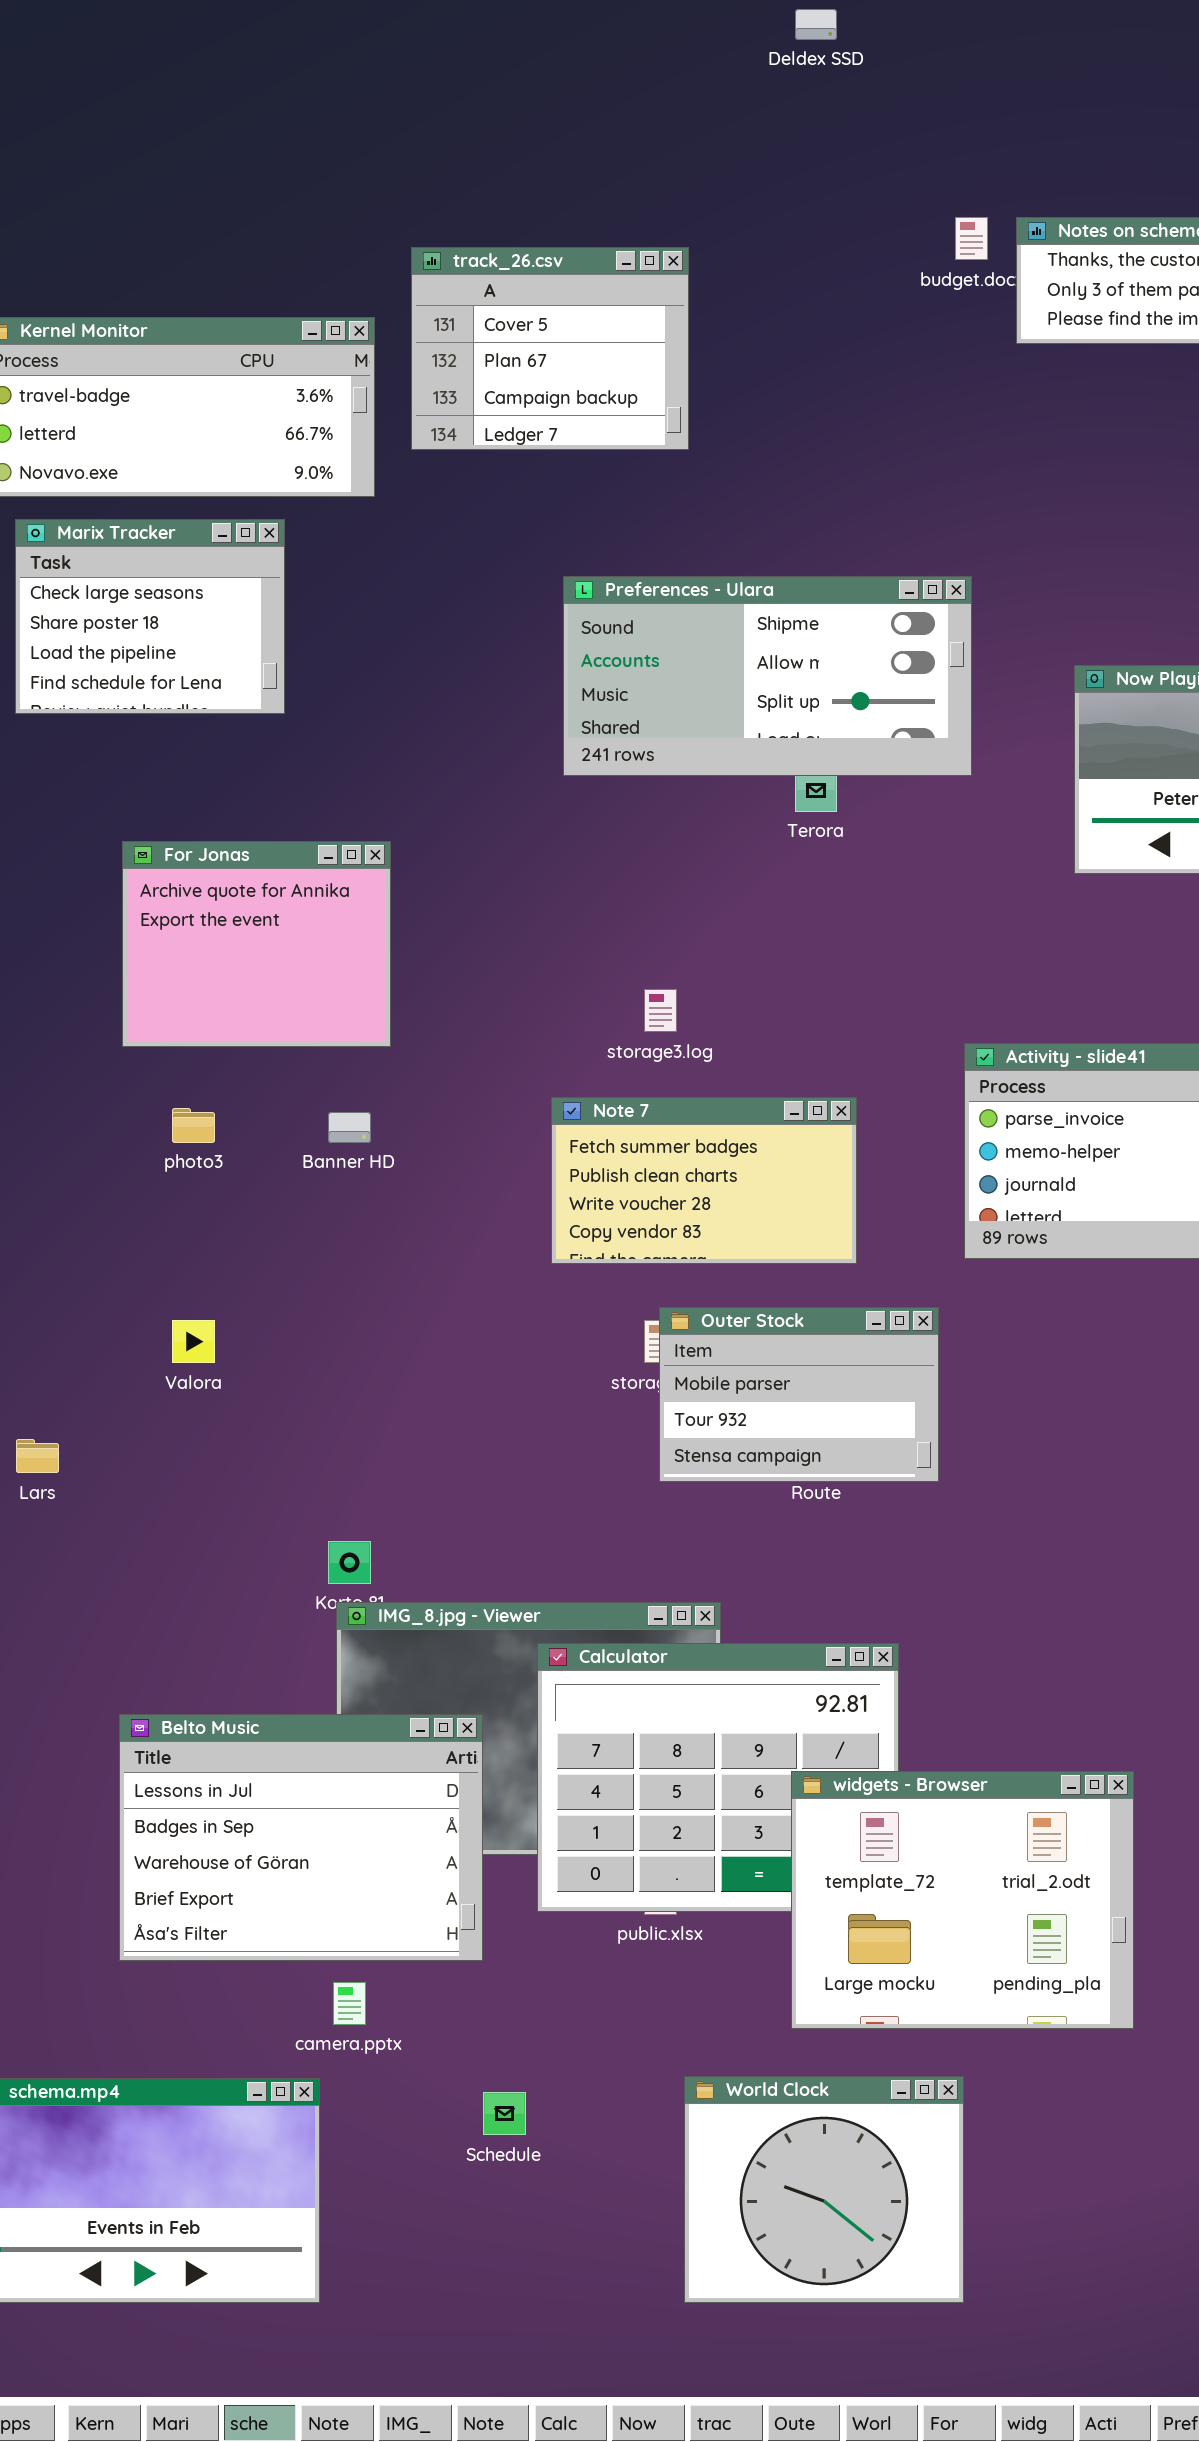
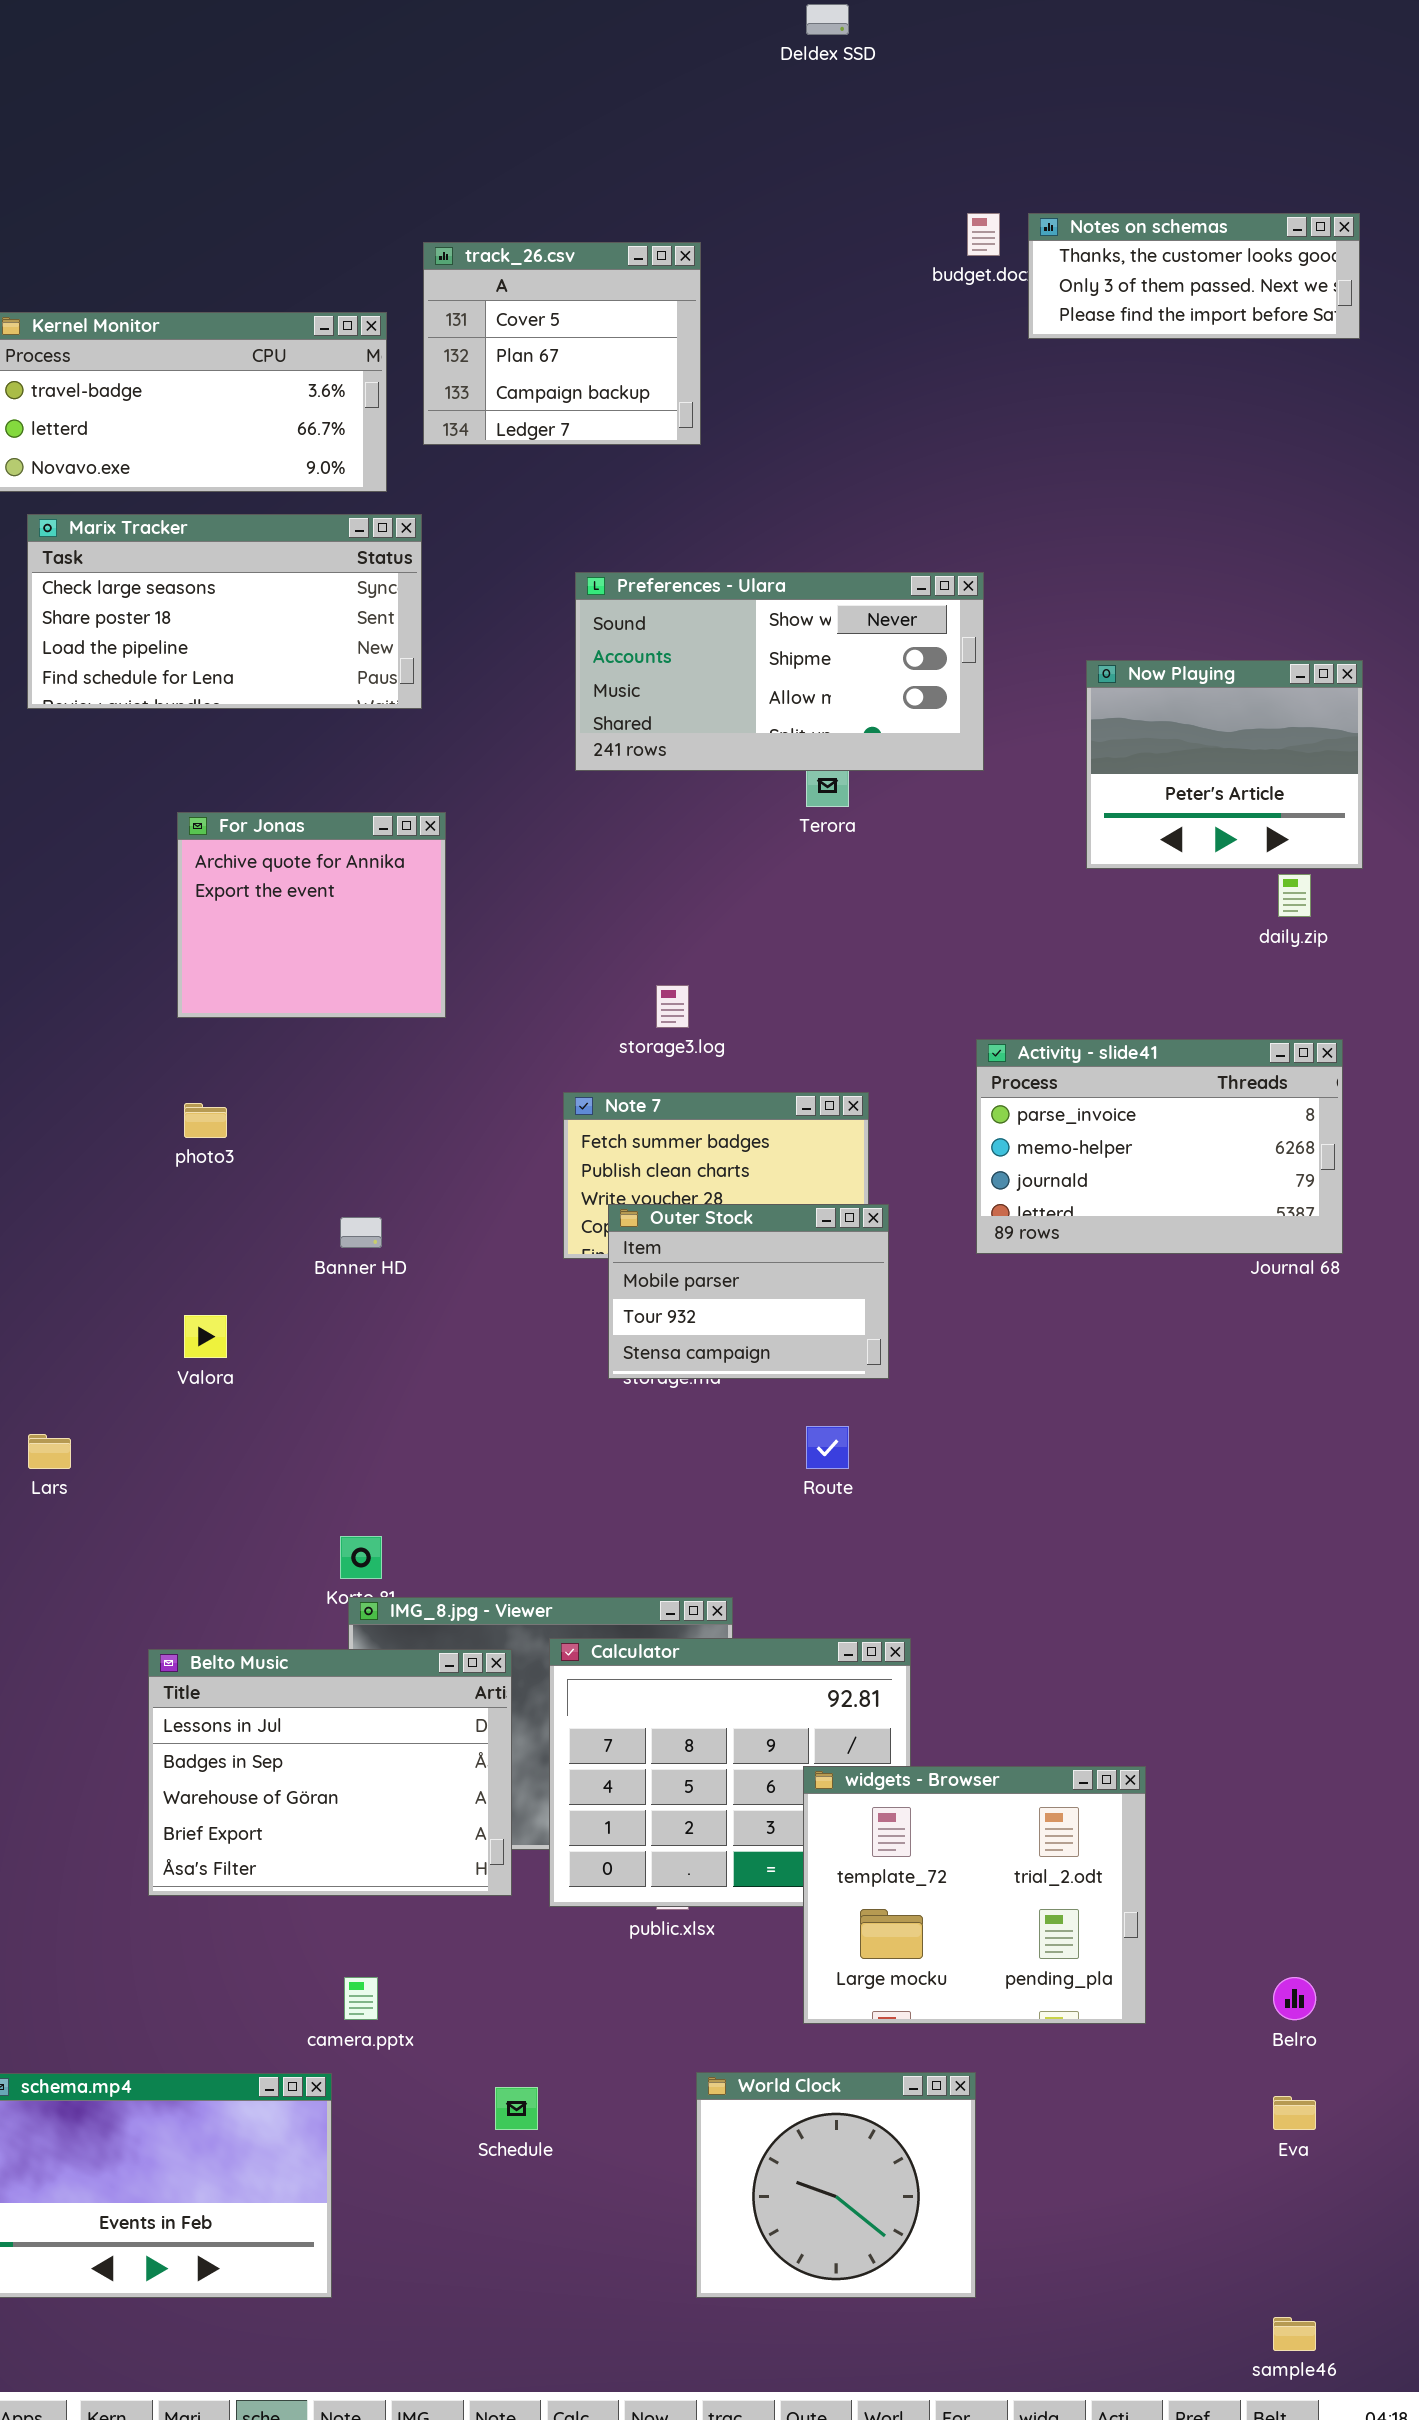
Marix Tracker: [15,519,285,714] -> [27,514,422,709], resized
Preferences - Ulara: [563,576,972,776] -> [575,572,984,771], scrolled up 1 row
For Jonas: [122,841,391,1047] -> [177,812,446,1018], moved
Banner HD: [328,1112,371,1143] -> [340,1217,382,1248], moved
Outer Stock: [659,1307,939,1482] -> [608,1204,889,1379], moved
Belto Music: [119,1714,483,1961] -> [148,1649,512,1896], moved

